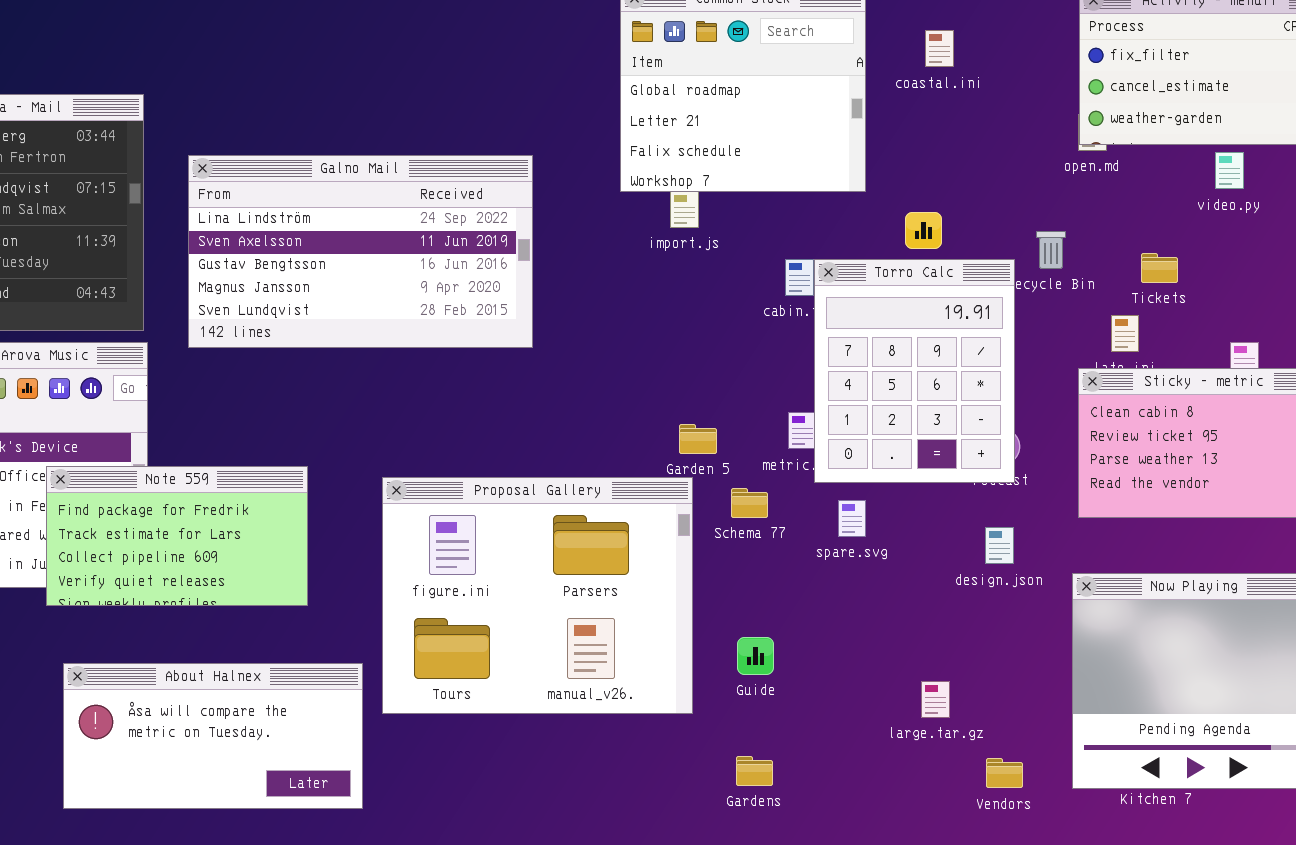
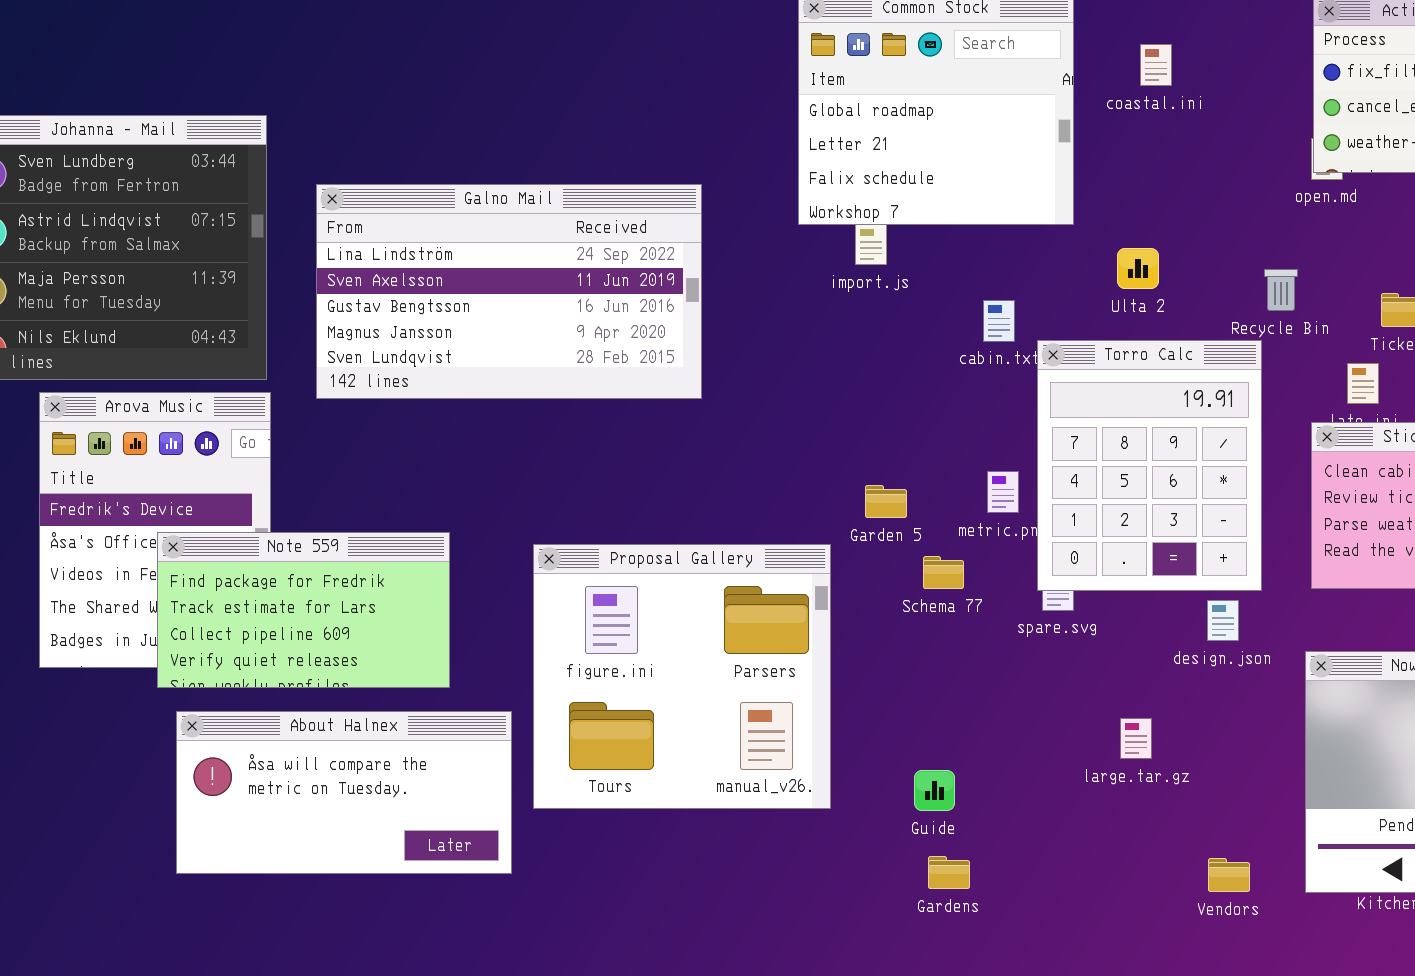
Torro Calc: [814,259,1015,483] -> [1037,340,1262,591], moved
Proposal Gallery: [382,477,693,714] -> [533,544,831,809], resized
Guide: [737,637,774,675] -> [914,770,955,811], moved
About Halnex: [63,663,363,809] -> [176,711,512,874], moved
large.tar.gz: [921,681,950,718] -> [1120,718,1152,759], moved

